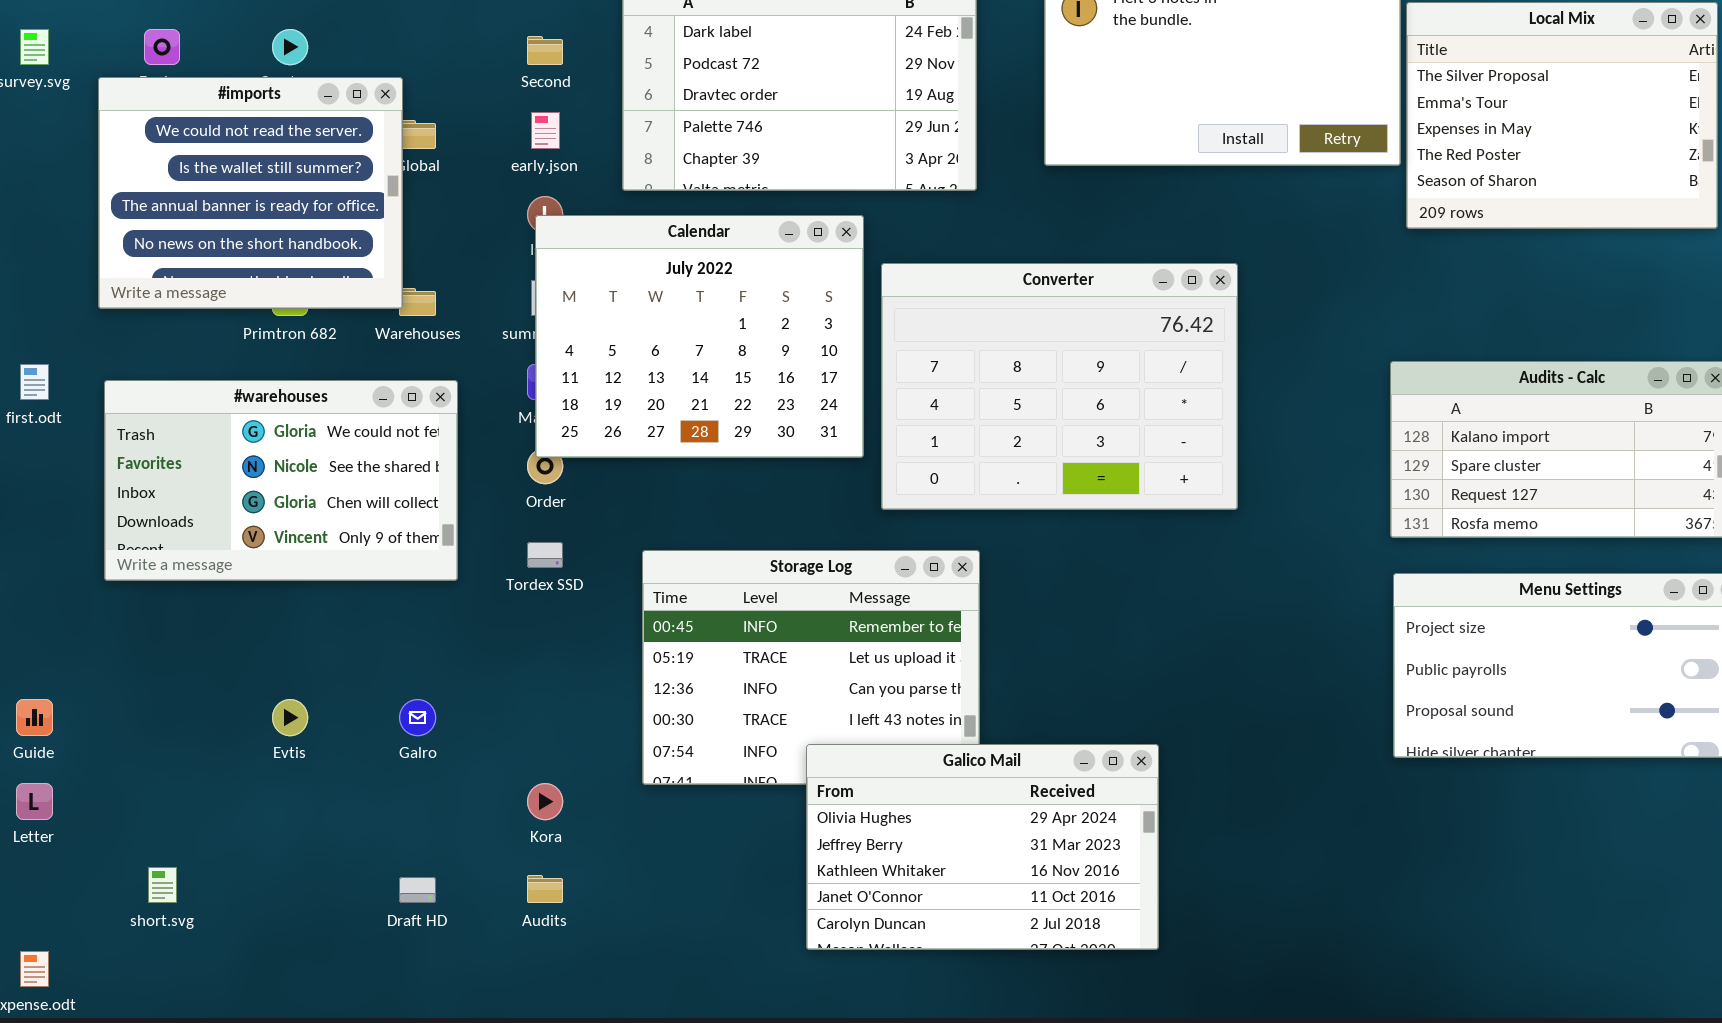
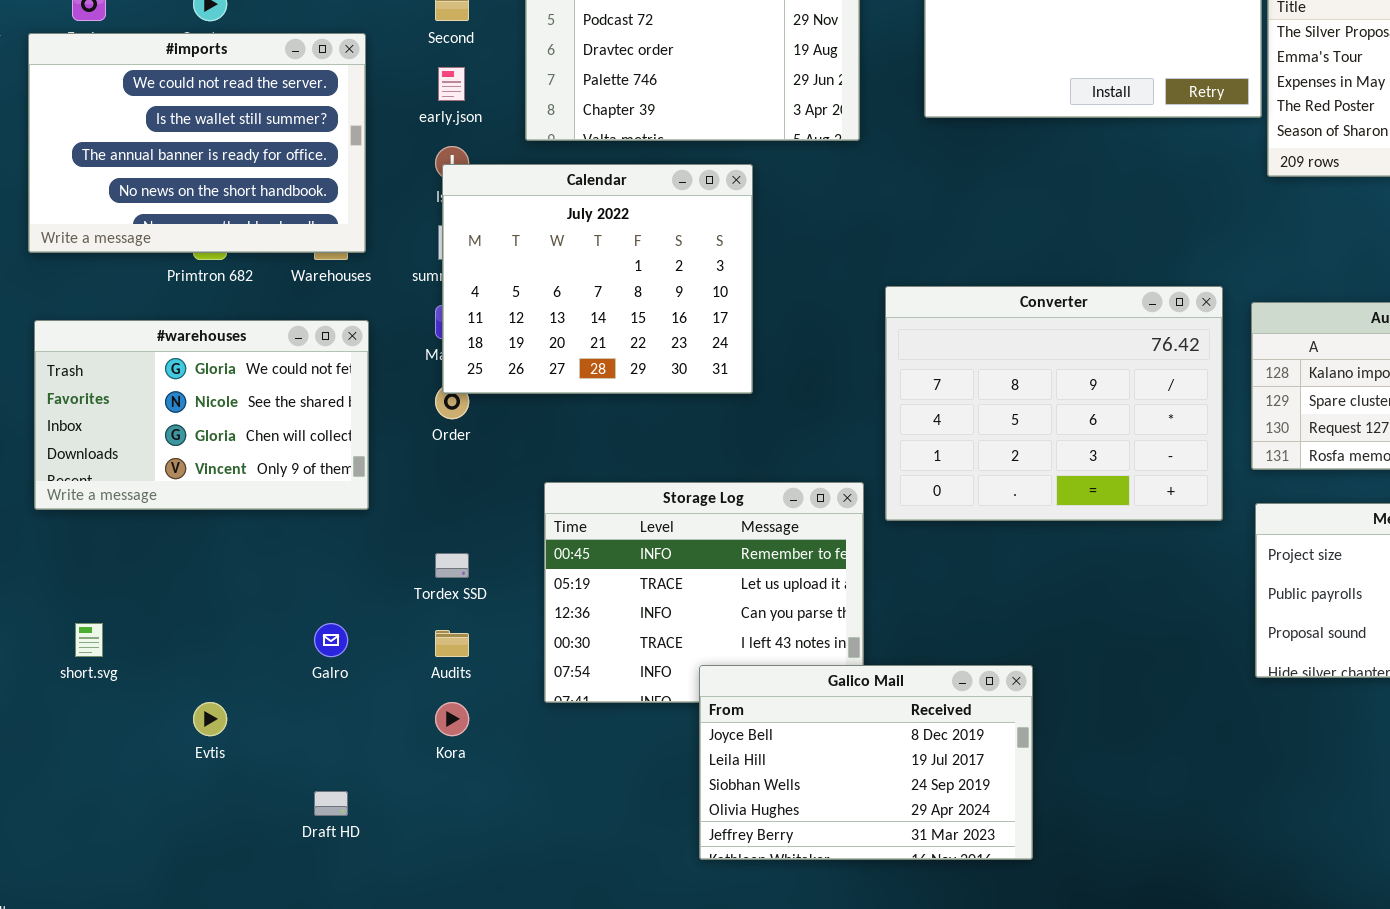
#imports: [98,77,403,309] -> [28,33,366,253], resized
Converter: [881,263,1238,510] -> [885,286,1223,521], moved
Tordex SSD: [527,542,563,568] -> [435,553,469,578], moved
Evtis: [272,699,308,736] -> [193,702,227,736], moved
Galico Mail: [806,744,1159,950] -> [699,665,1033,860], scrolled up 3 rows
short.svg: [148,867,177,903] -> [75,623,103,657], moved
Audits: [527,875,563,903] -> [435,630,469,657], moved

